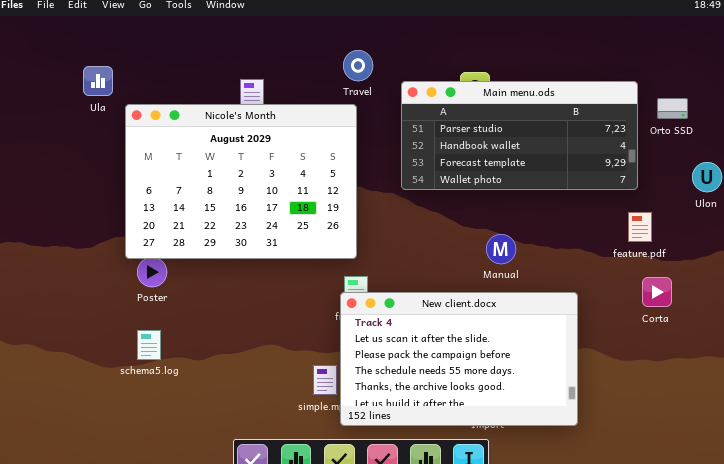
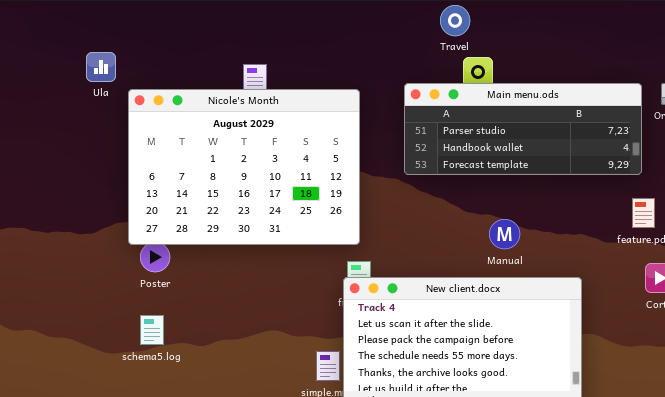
Travel: [343,50,373,81] -> [440,5,470,36], moved
Main menu.ods: [401,81,638,190] -> [404,83,642,175], resized

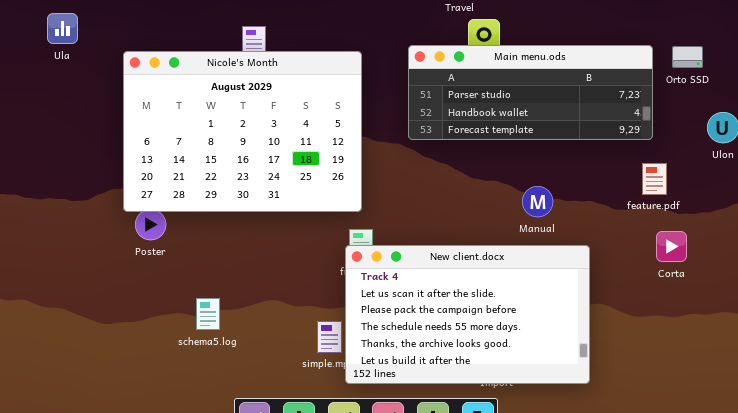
Ula: [86,52,116,82] -> [47,13,78,44], moved
Manual: [489,219,520,249] -> [522,186,553,217], moved
schema5.log: [140,315,164,345] -> [196,298,220,330], moved

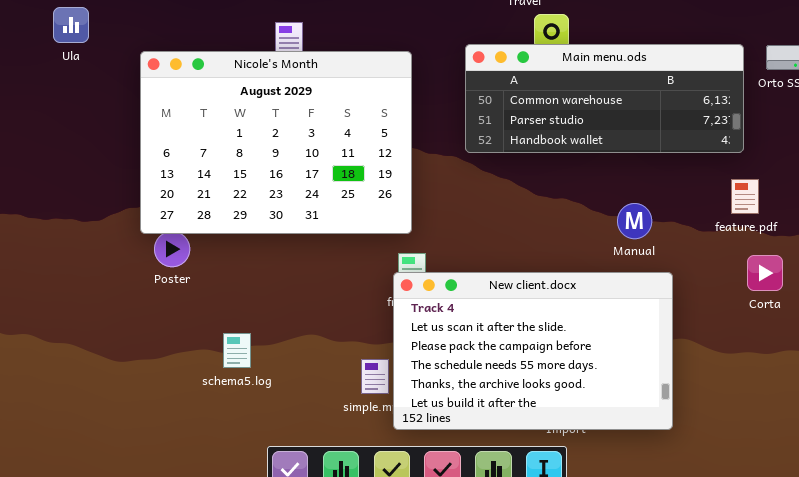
Main menu.ods: [408,45,653,140] -> [465,44,744,153], scrolled up 1 row
Manual: [522,186,553,217] -> [617,203,652,239], moved

